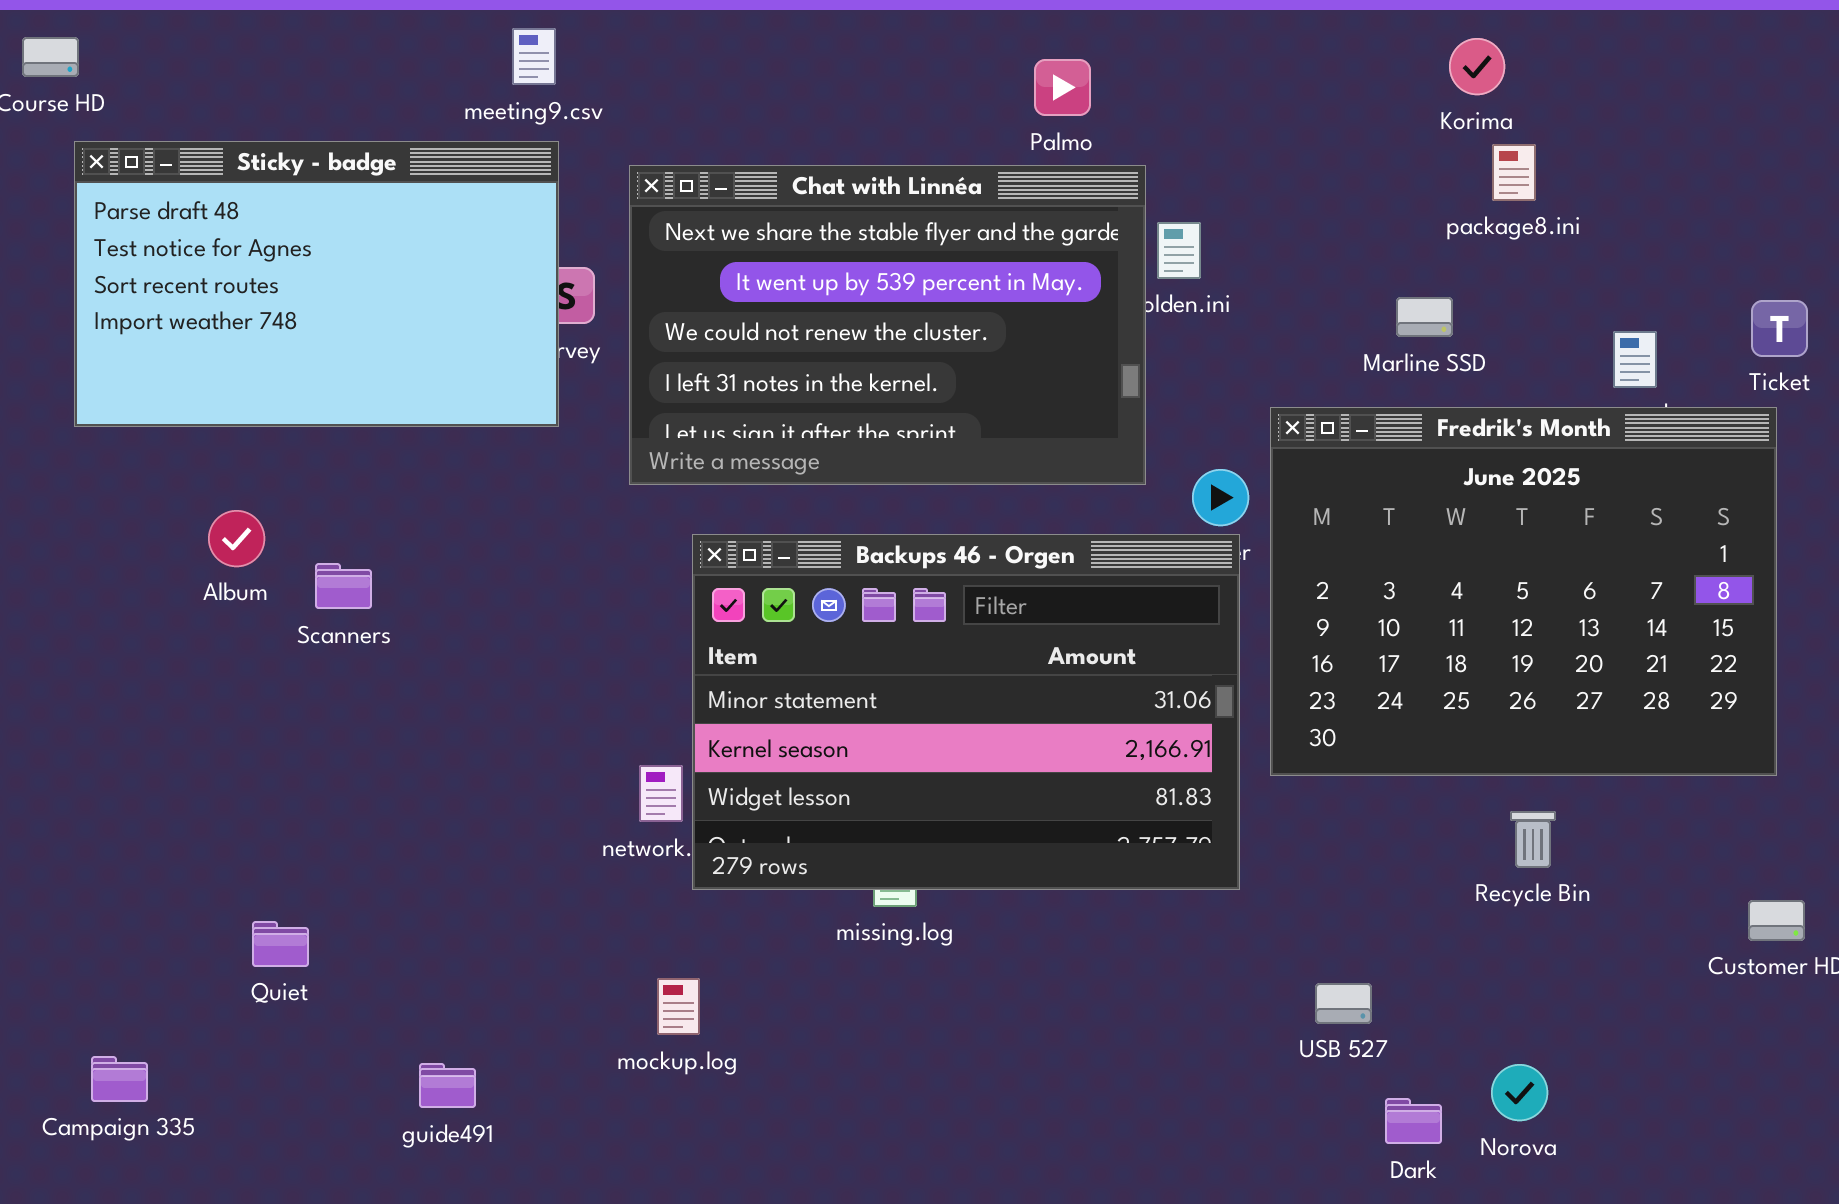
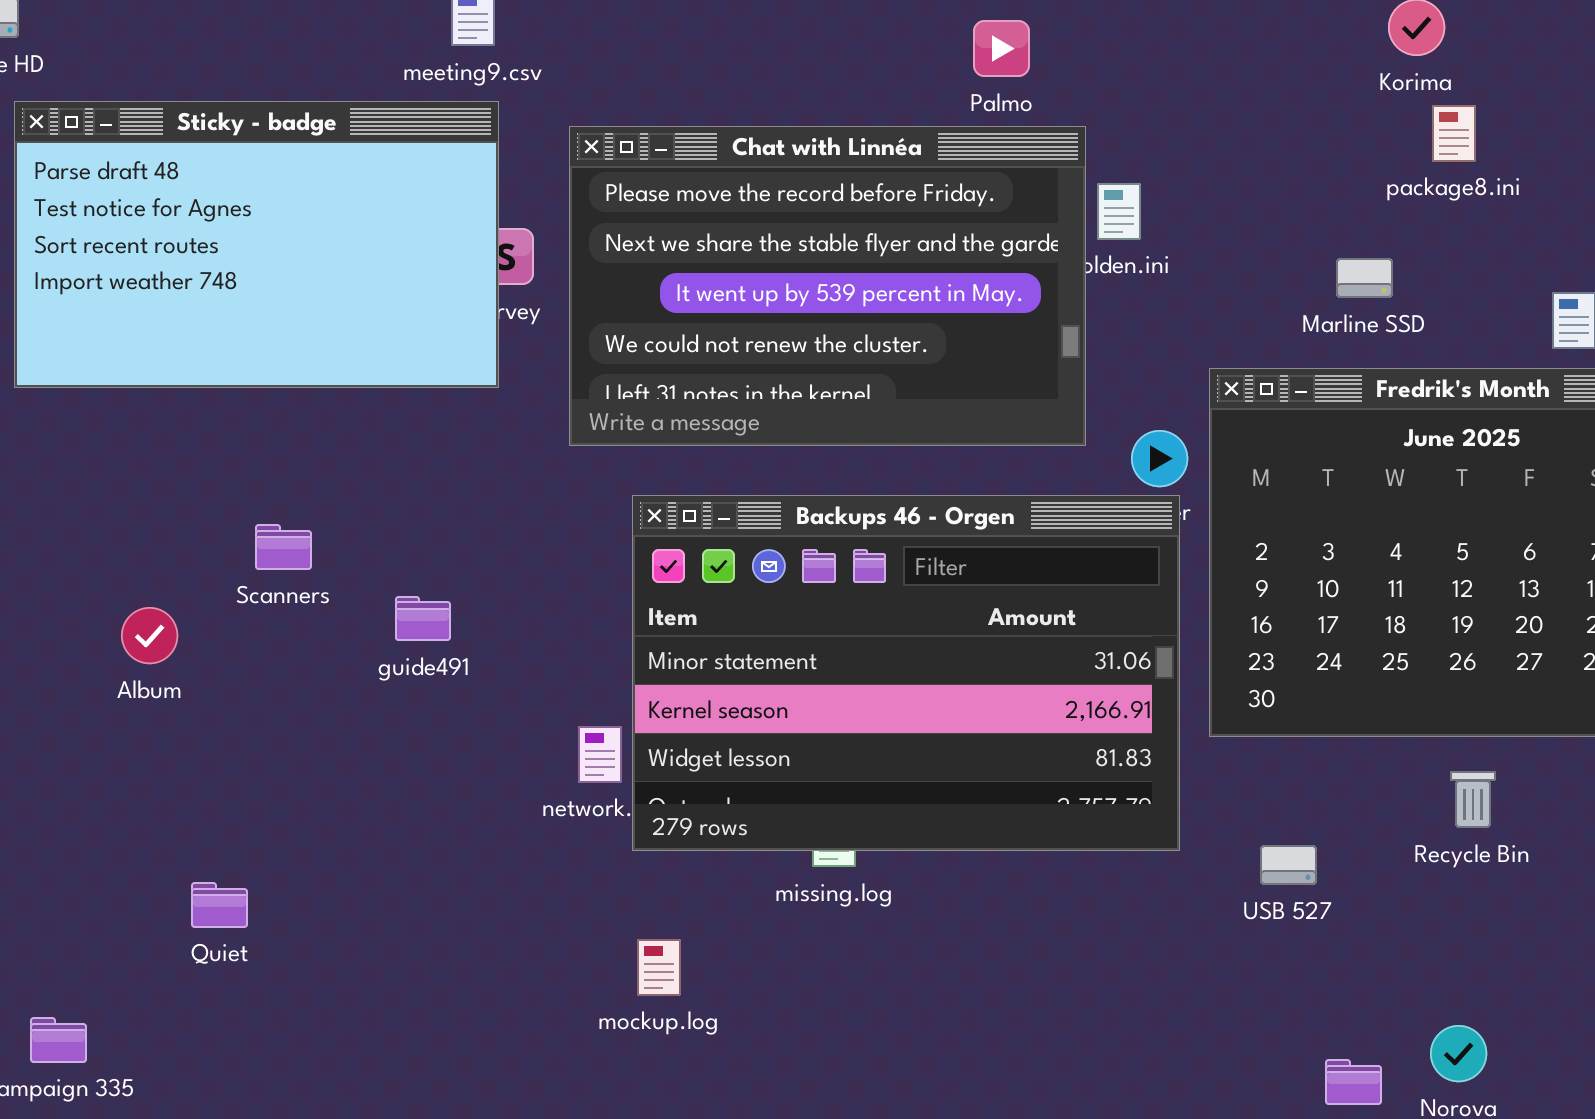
Chat with Linnéa: [629,165,1146,485] -> [569,126,1086,446], scrolled up 1 row
Album: [208,510,265,567] -> [121,607,178,664], moved
mockup.log: [657,978,700,1035] -> [637,939,681,996], moved
USB 527: [1315,983,1372,1024] -> [1260,845,1317,885], moved
guide491: [419,1063,476,1108] -> [395,596,451,641], moved

